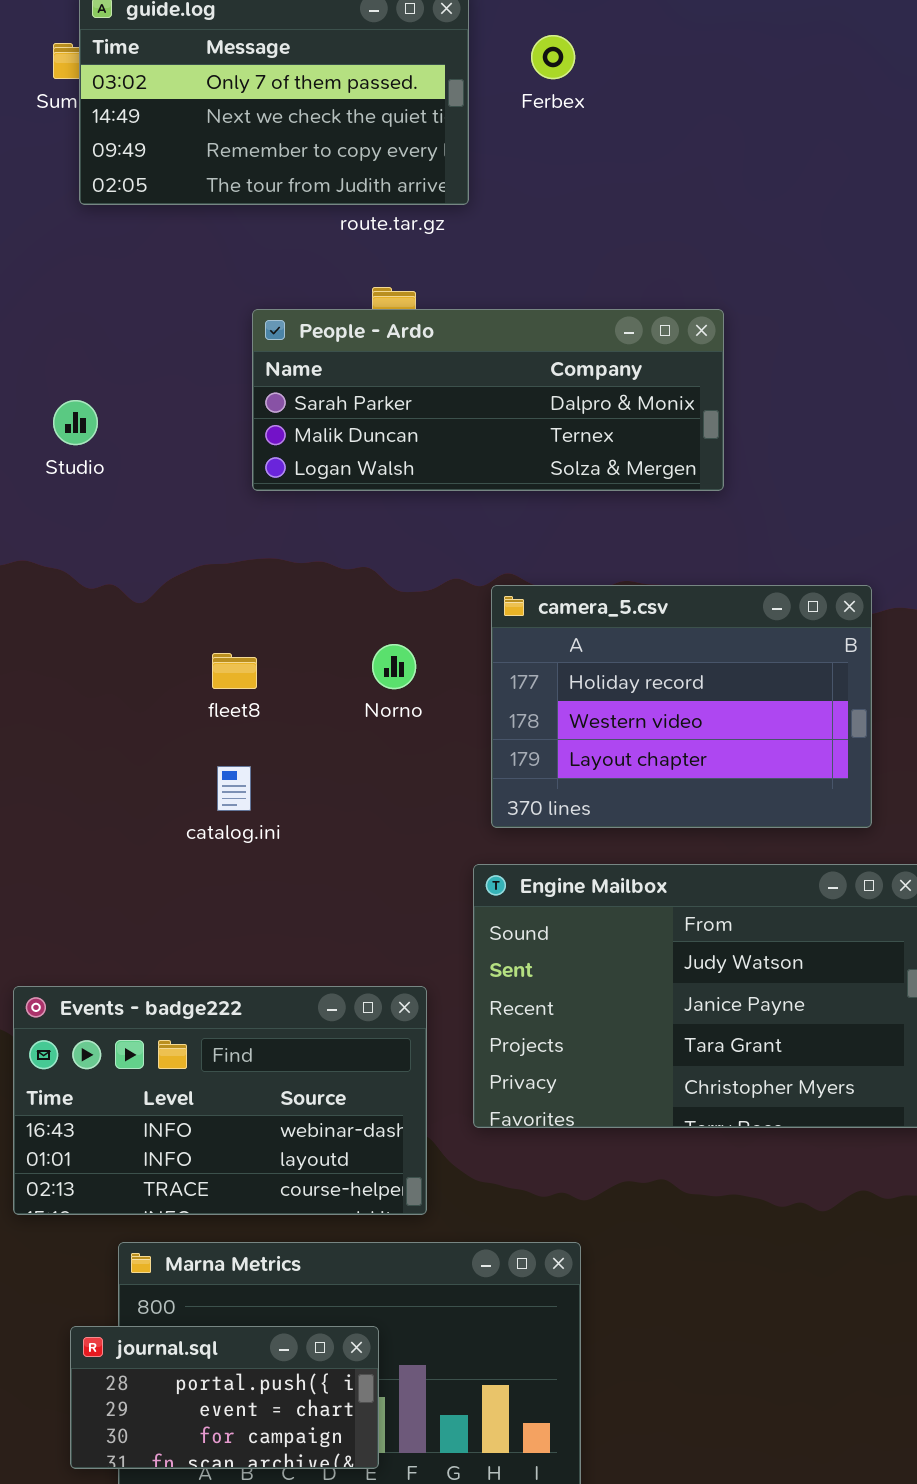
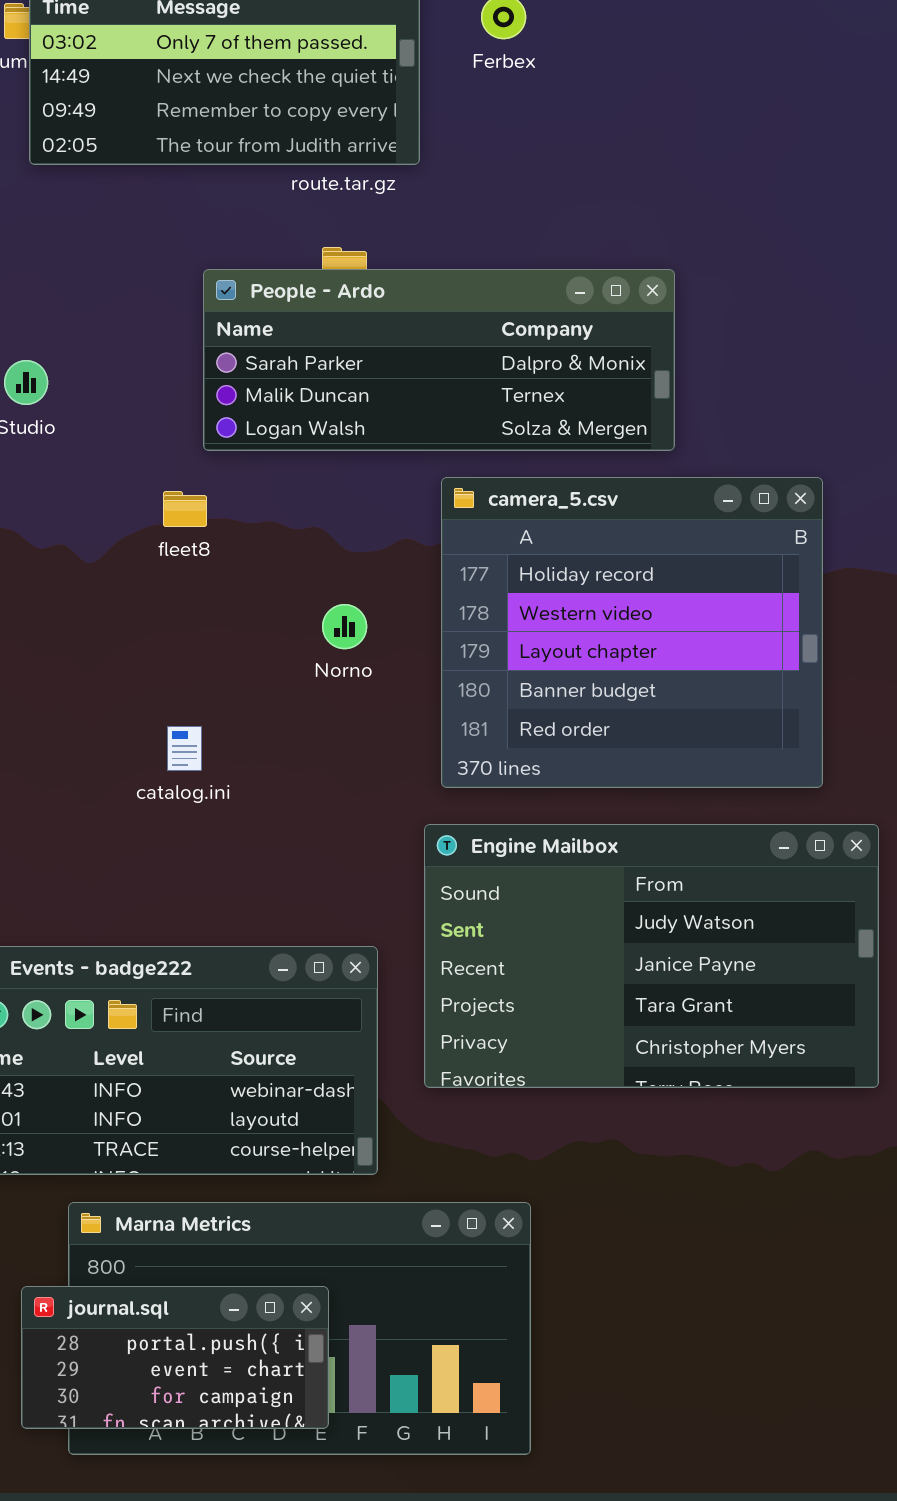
camera_5.csv: [491,585,872,828] -> [441,477,823,788], resized
fleet8: [212,653,257,689] -> [163,491,207,527], moved

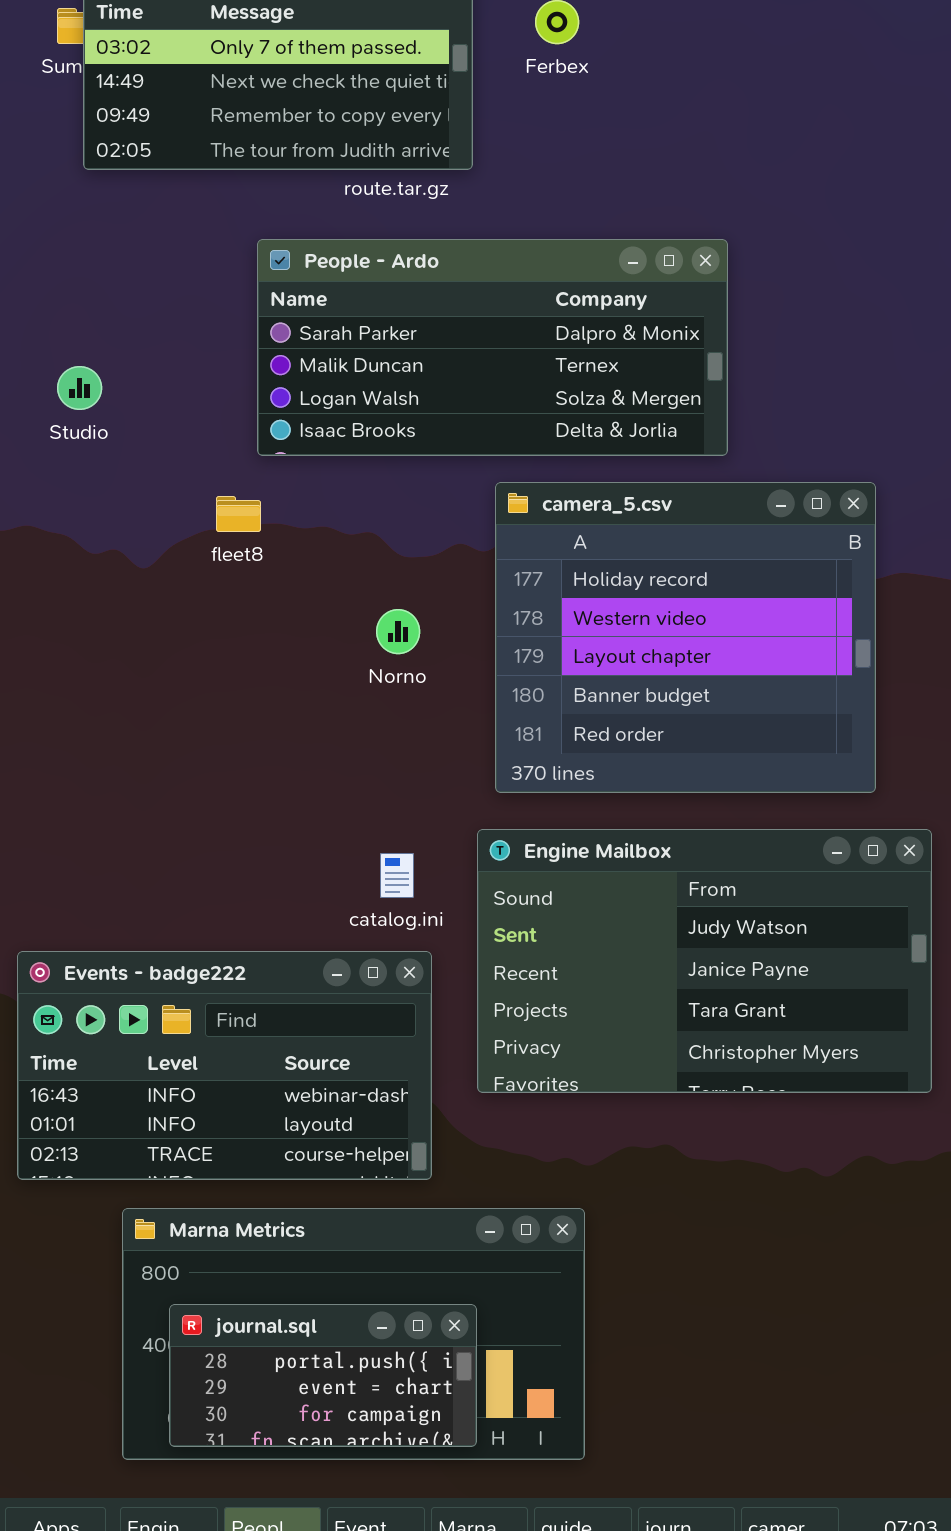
People - Ardo: [203,269,675,451] -> [257,239,728,456], resized
catalog.ini: [167,726,202,771] -> [380,853,414,898], moved
journal.sql: [21,1286,329,1429] -> [169,1304,477,1447], moved

